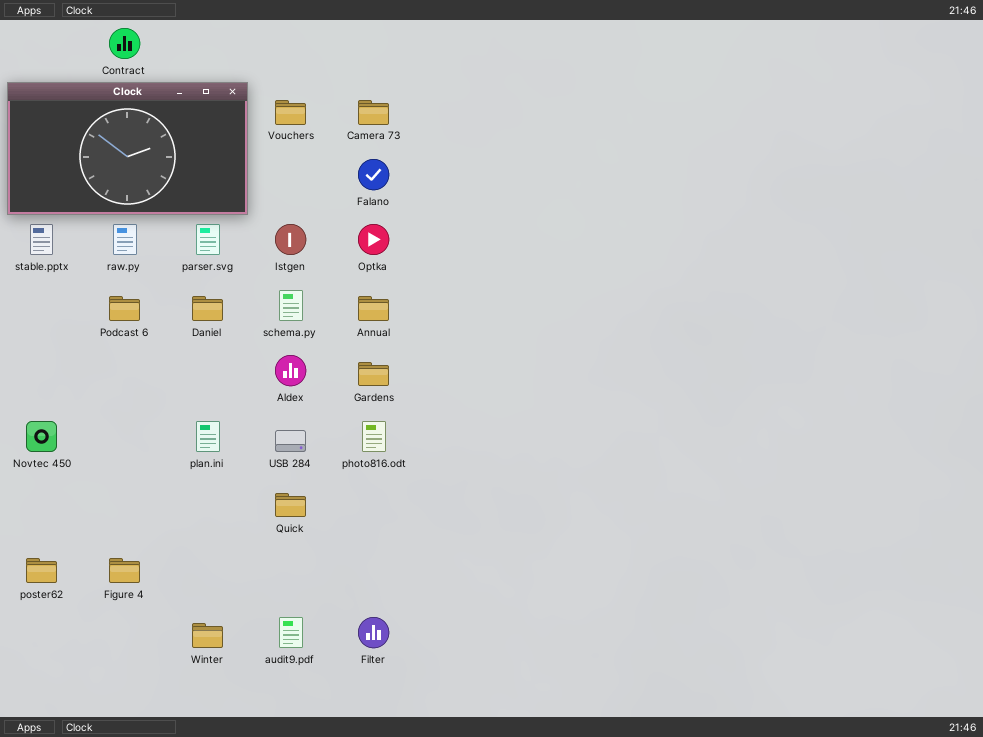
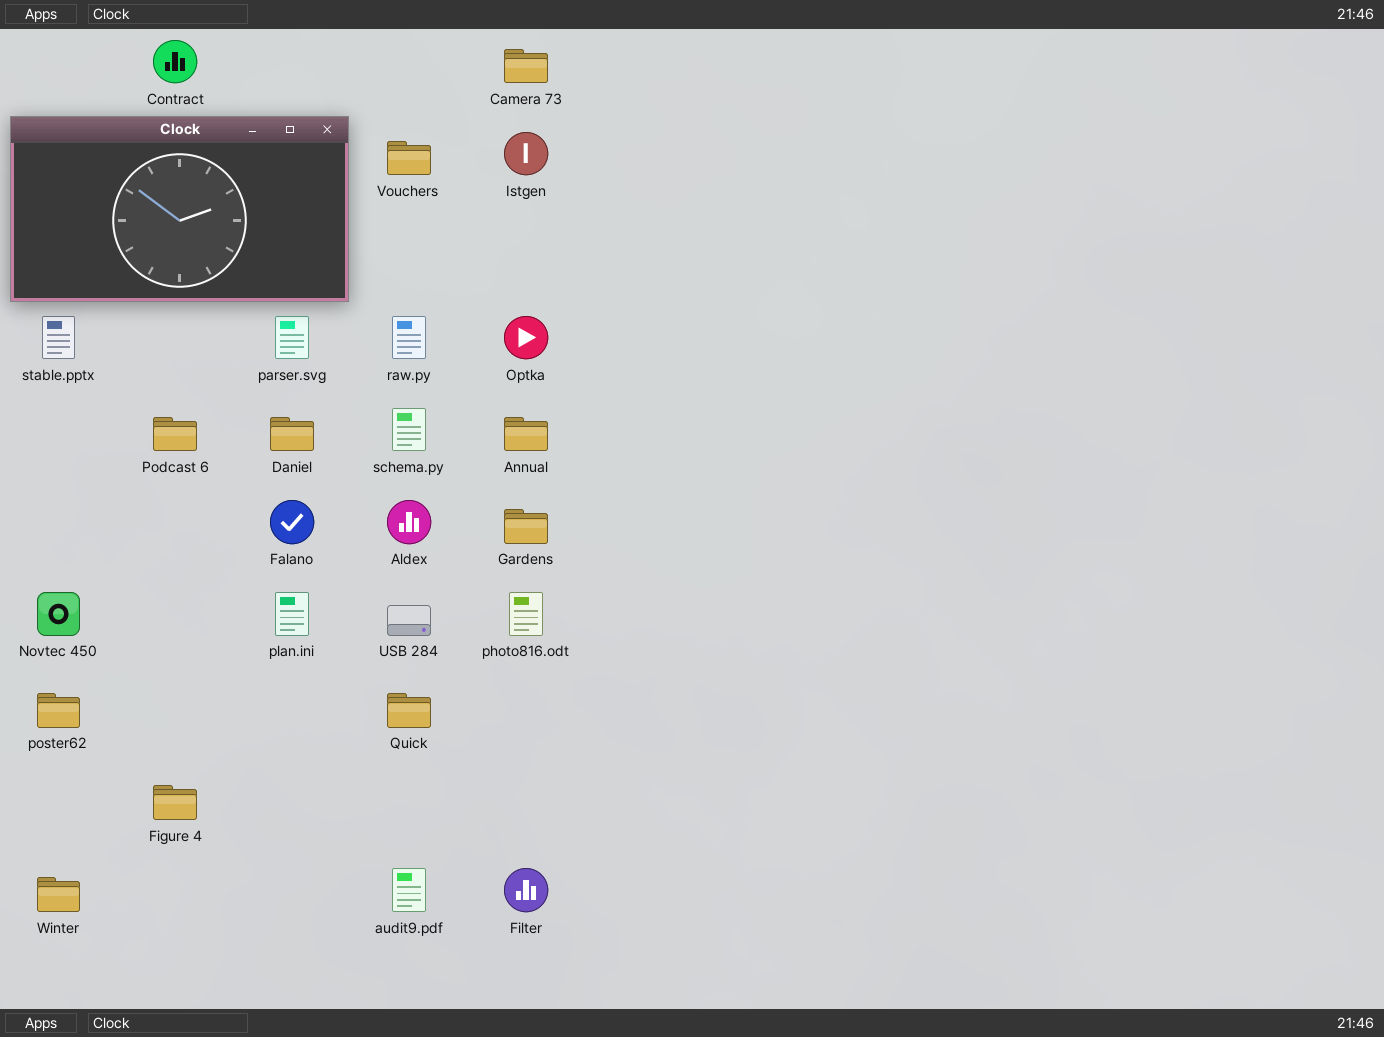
Camera 73: [358,100,389,125] -> [504,49,548,83], moved
Falano: [358,159,389,190] -> [270,500,314,544], moved
raw.py: [113,224,137,255] -> [392,316,426,359], moved
Istgen: [275,224,306,255] -> [504,132,548,175], moved
poster62: [26,558,57,583] -> [37,693,80,728], moved
Winter: [192,623,223,648] -> [37,877,80,912], moved

